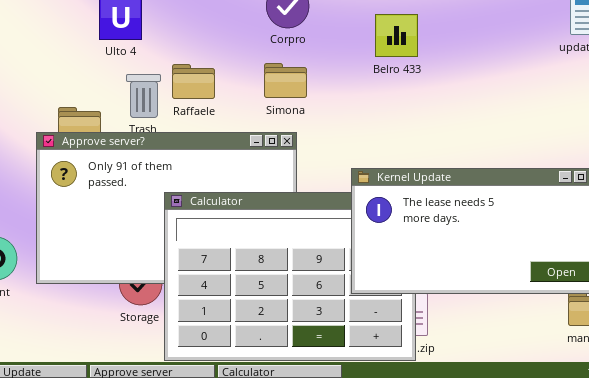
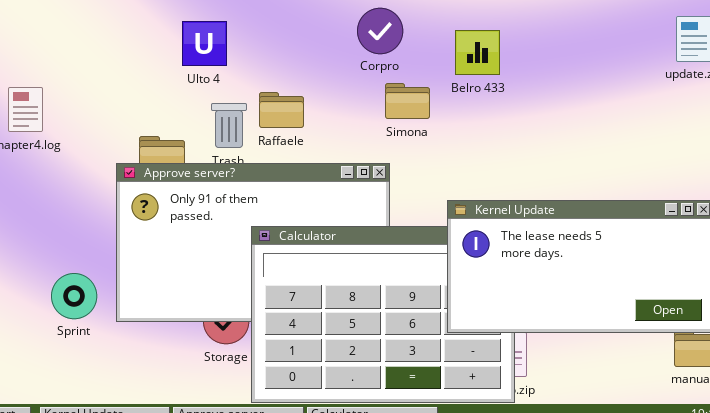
Belro 433: [375,14,418,57] -> [455,30,500,75], moved
Simona: [264,63,307,98] -> [385,83,430,119], moved

